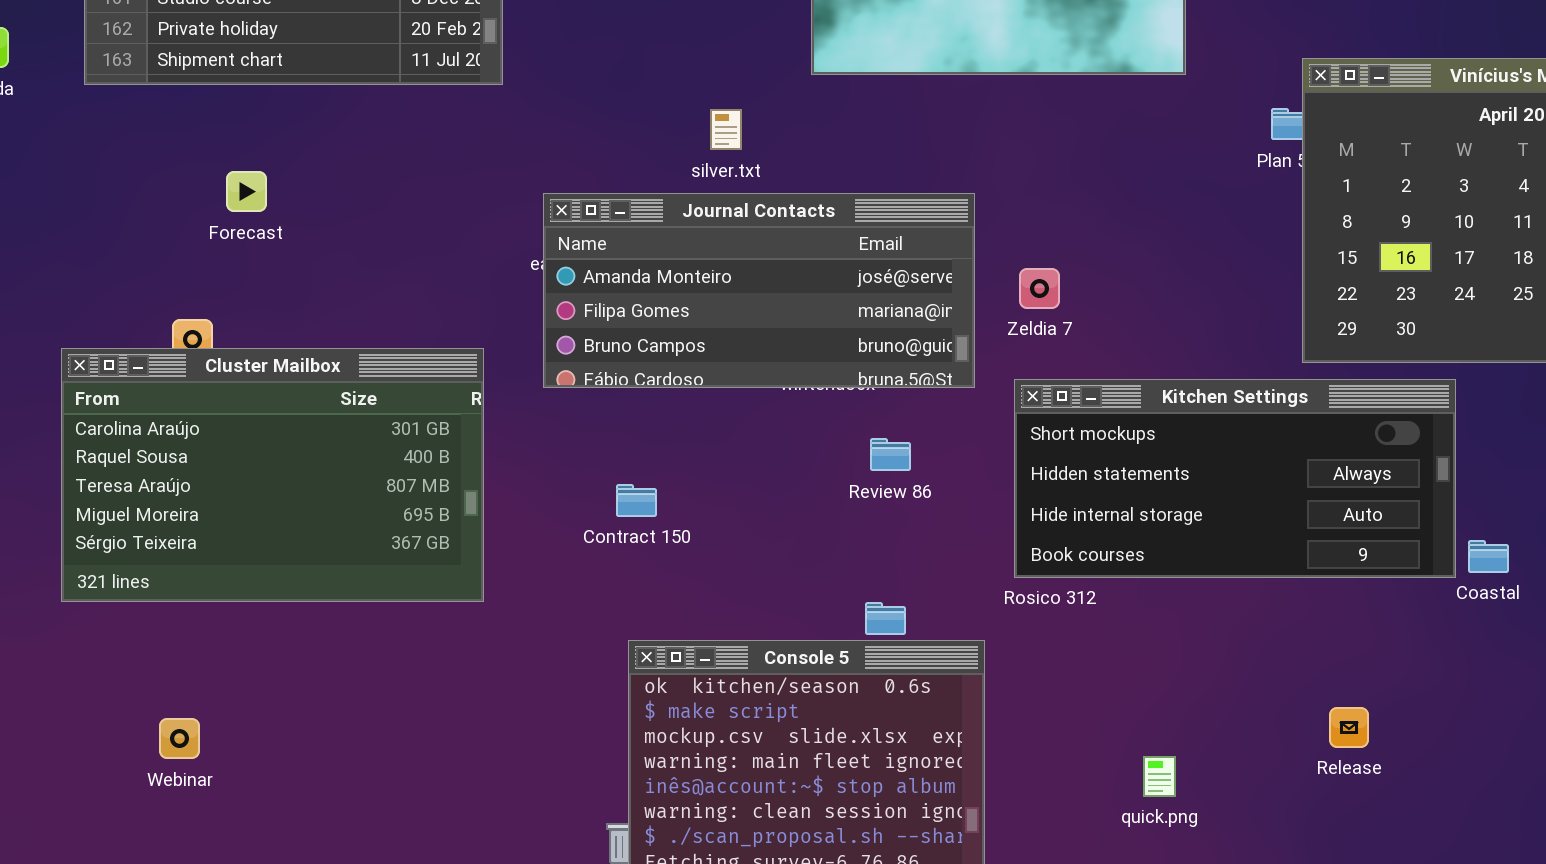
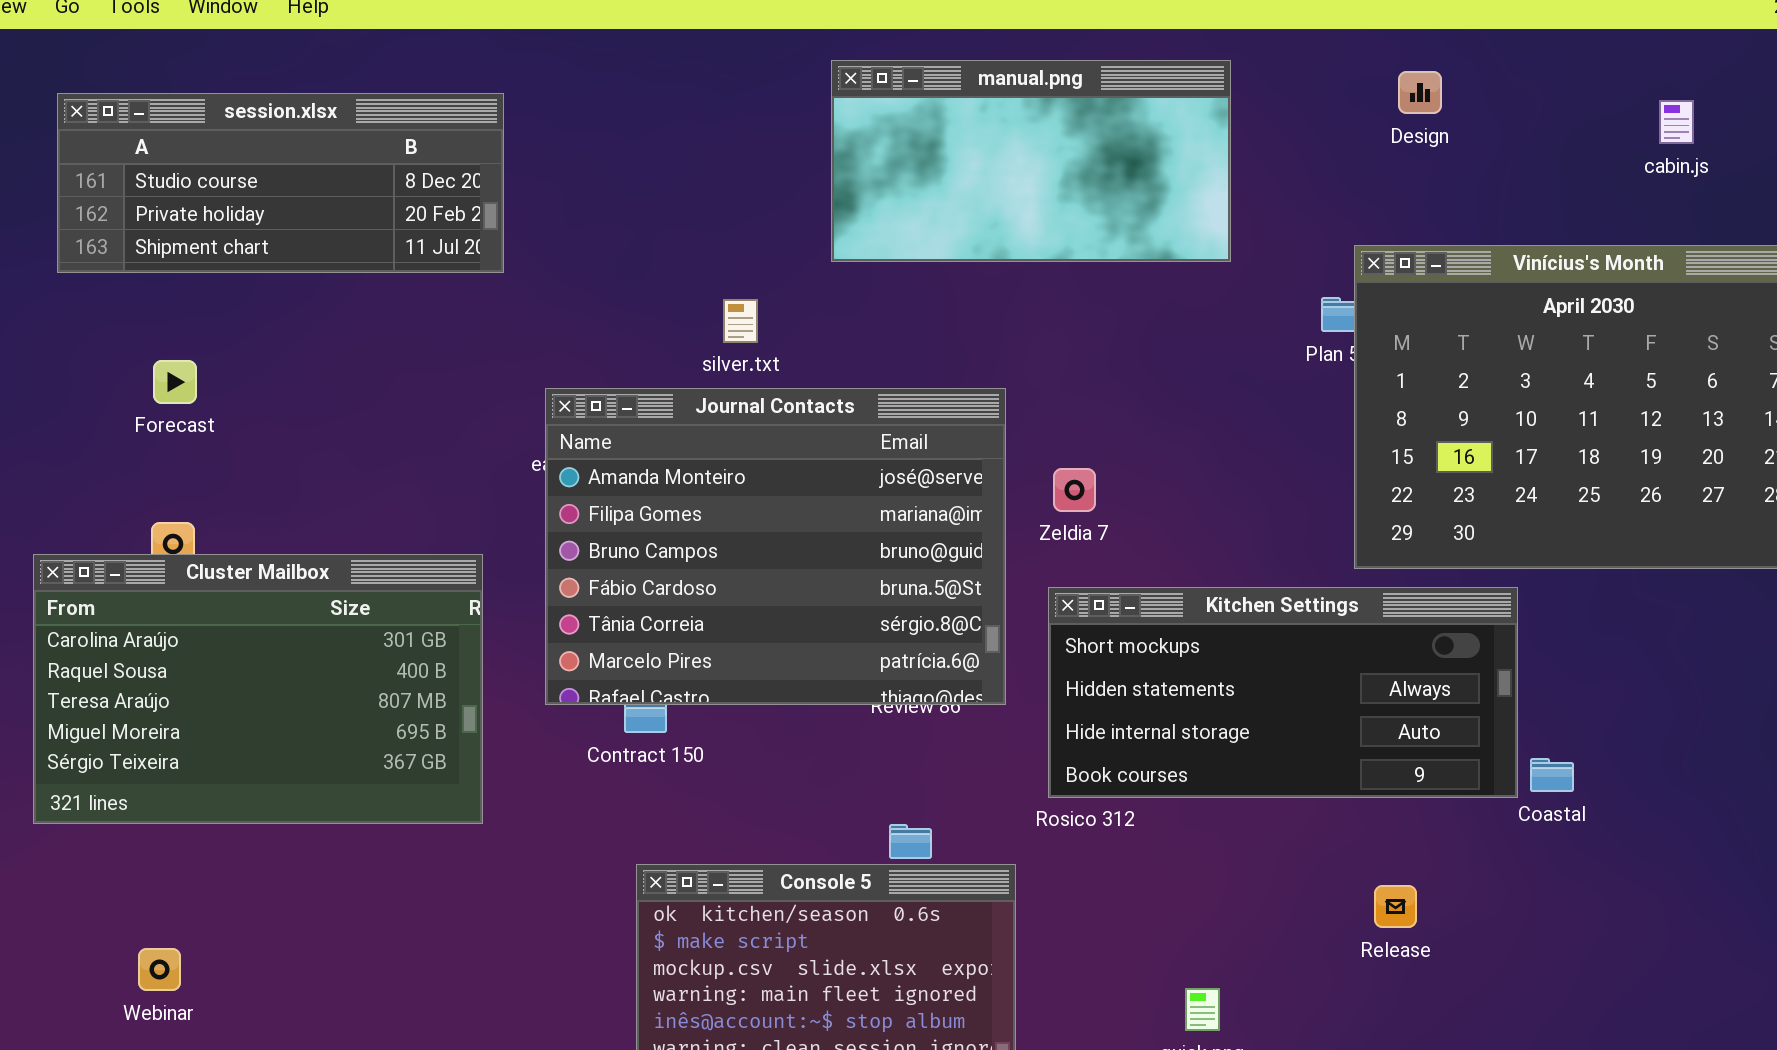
Forecast: [226,171,267,212] -> [153,360,197,404], moved
Journal Contacts: [543,193,975,388] -> [545,388,1006,705], resized
Release: [1329,707,1369,748] -> [1374,885,1417,928], moved

